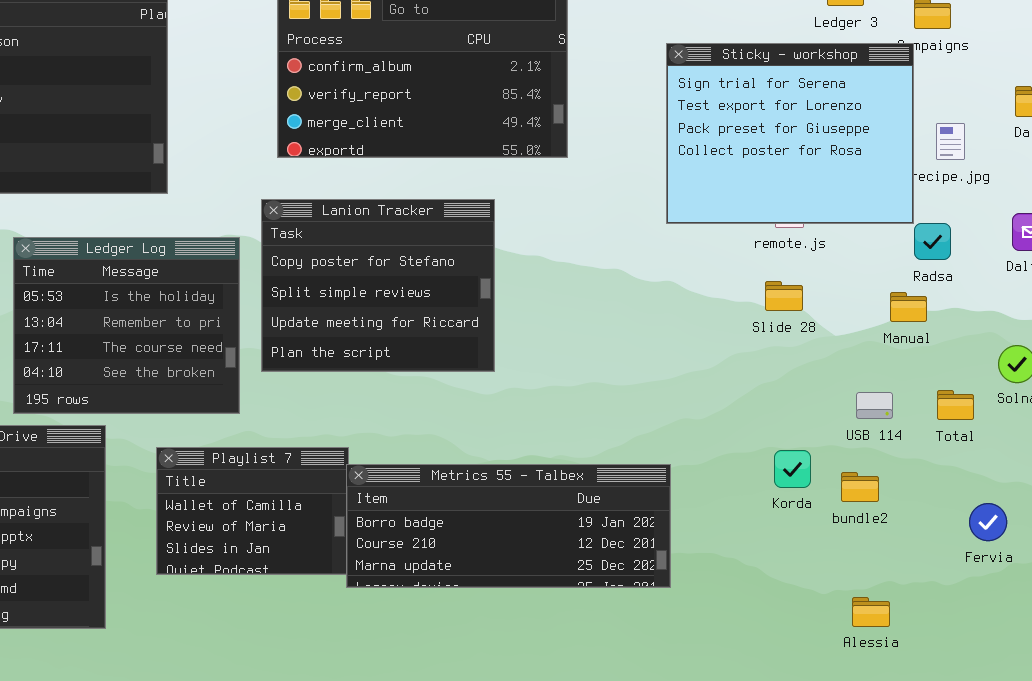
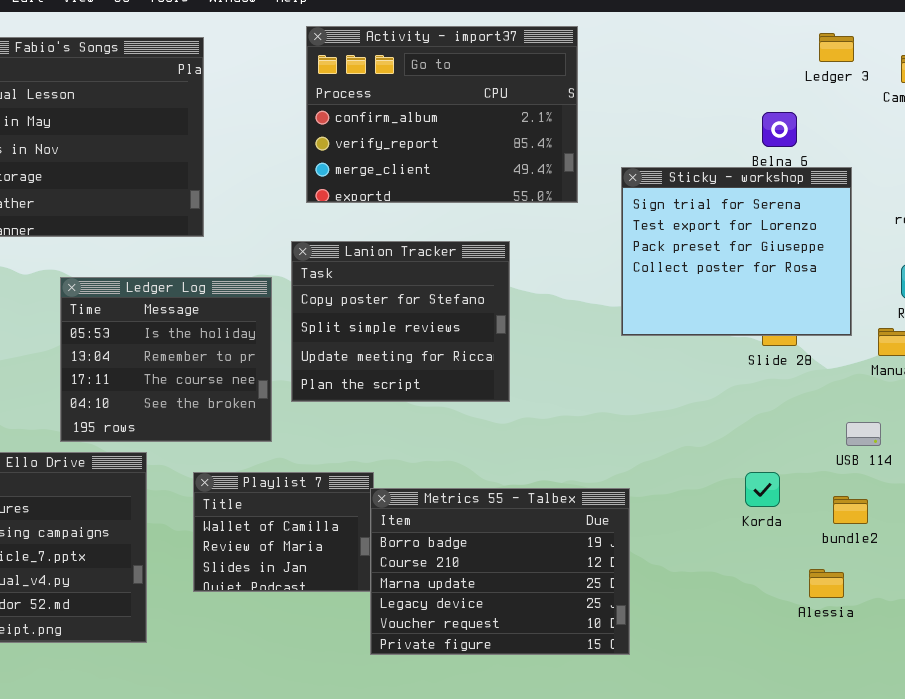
Sticky - workshop: [666,43,914,224] -> [621,167,852,336], moved
Korda: [774,450,811,488] -> [745,472,780,507], moved
Metrics 55 - Talbex: [346,464,671,588] -> [370,488,630,655], resized
Alessia: [852,597,890,627] -> [809,569,844,598], moved

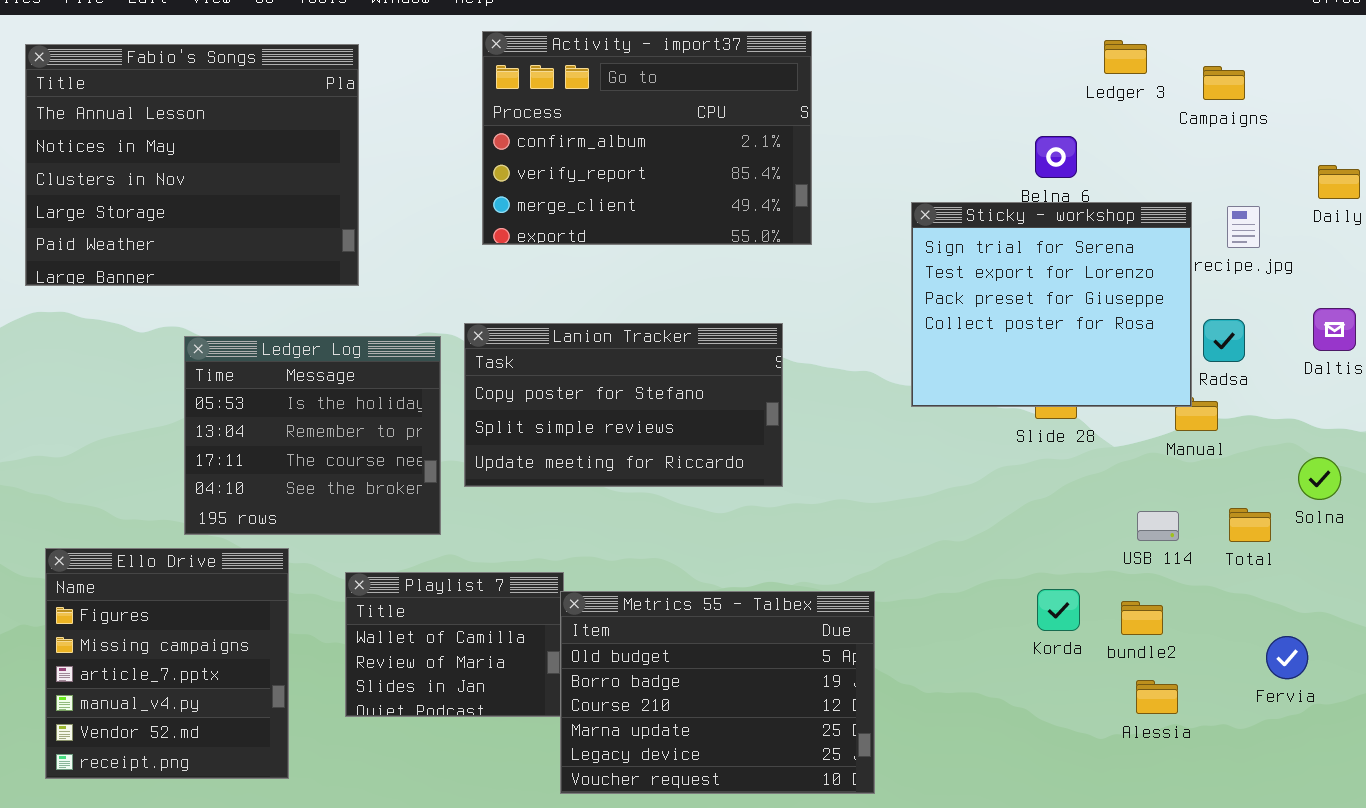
Sticky - workshop: [621,167,852,336] -> [911,202,1192,407], moved
Lanion Tracker: [291,241,510,402] -> [464,323,783,487], resized
Korda: [745,472,780,507] -> [1037,589,1080,631], moved
Metrics 55 - Talbex: [370,488,630,655] -> [560,591,875,794], scrolled up 1 row
Alessia: [809,569,844,598] -> [1136,680,1178,714], moved

